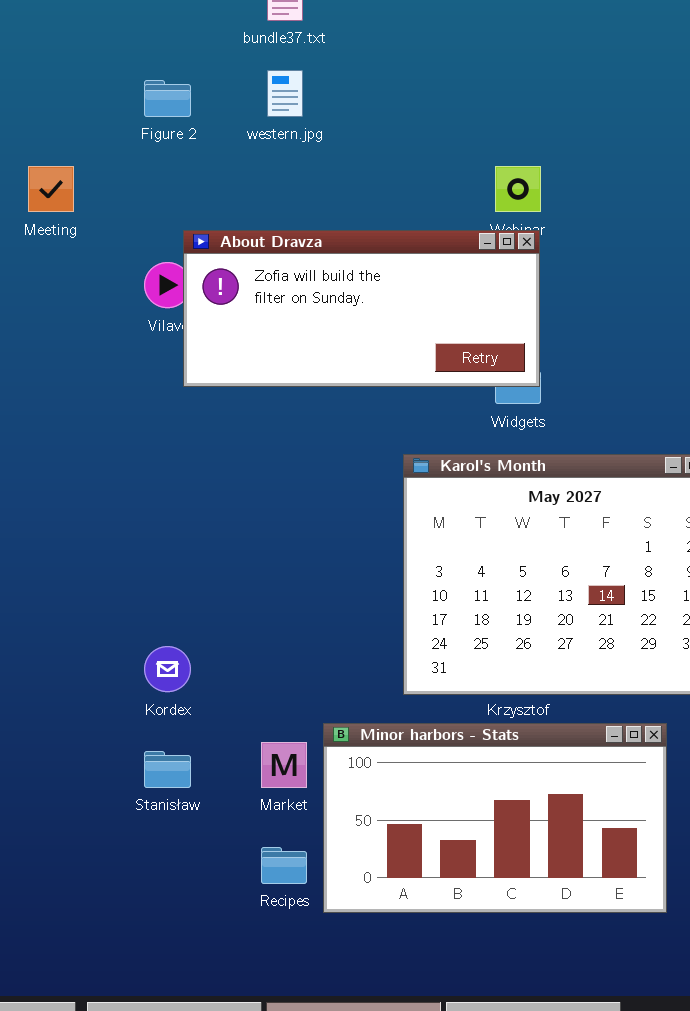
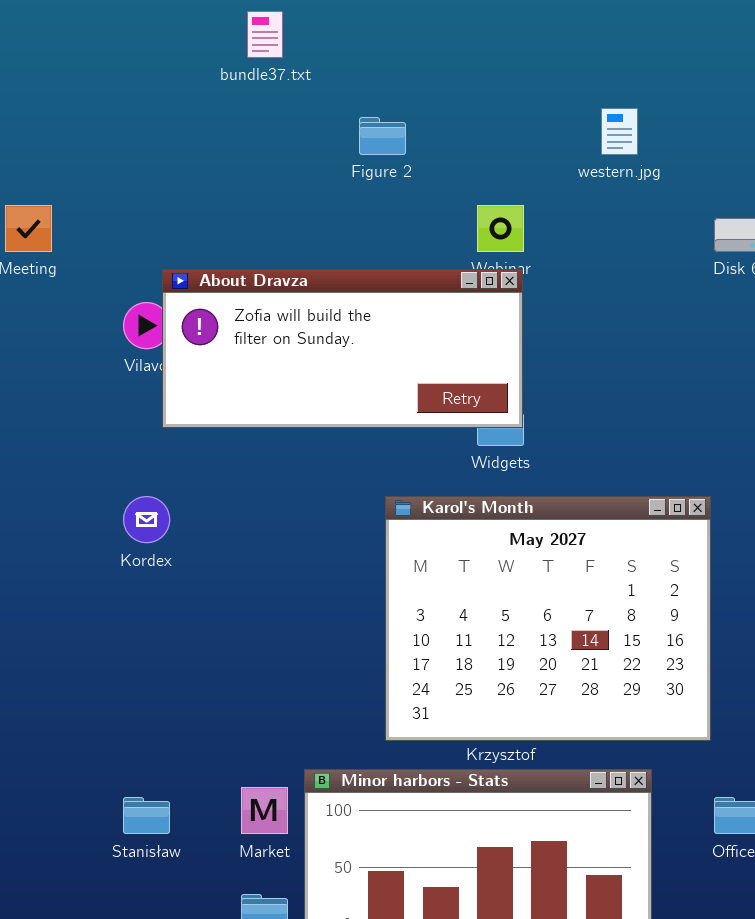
western.jpg: [267,70,303,117] -> [601,108,638,155], moved
Figure 2: [144,80,191,117] -> [359,117,406,155], moved
Kordex: [144,646,191,692] -> [123,496,170,543], moved

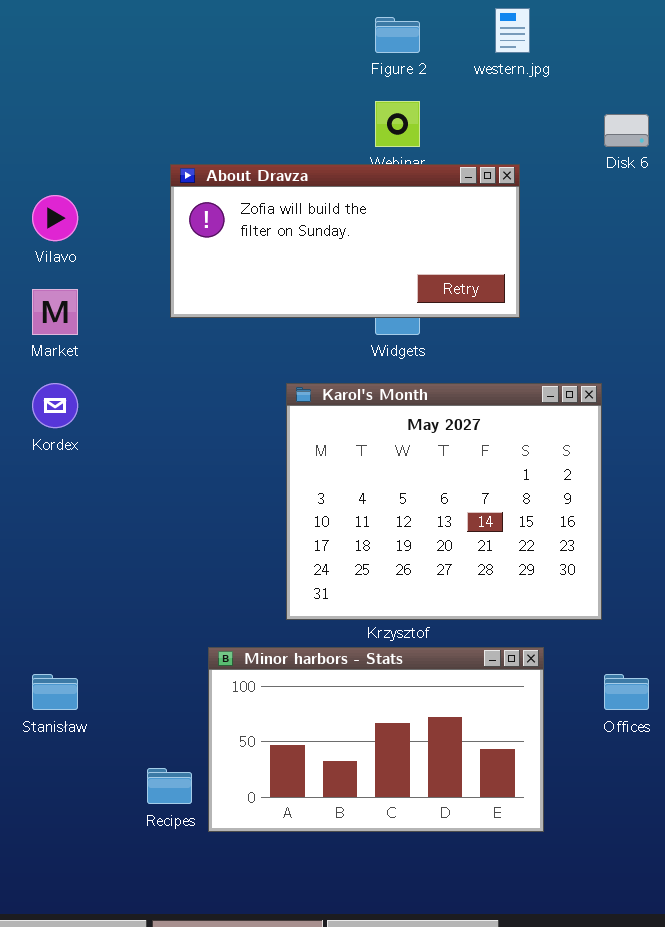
Figure 2: [359,117,406,155] -> [375,17,420,53], moved
About Dravza: [162,269,523,428] -> [170,164,520,318], moved
Market: [241,787,288,834] -> [32,289,78,335], moved

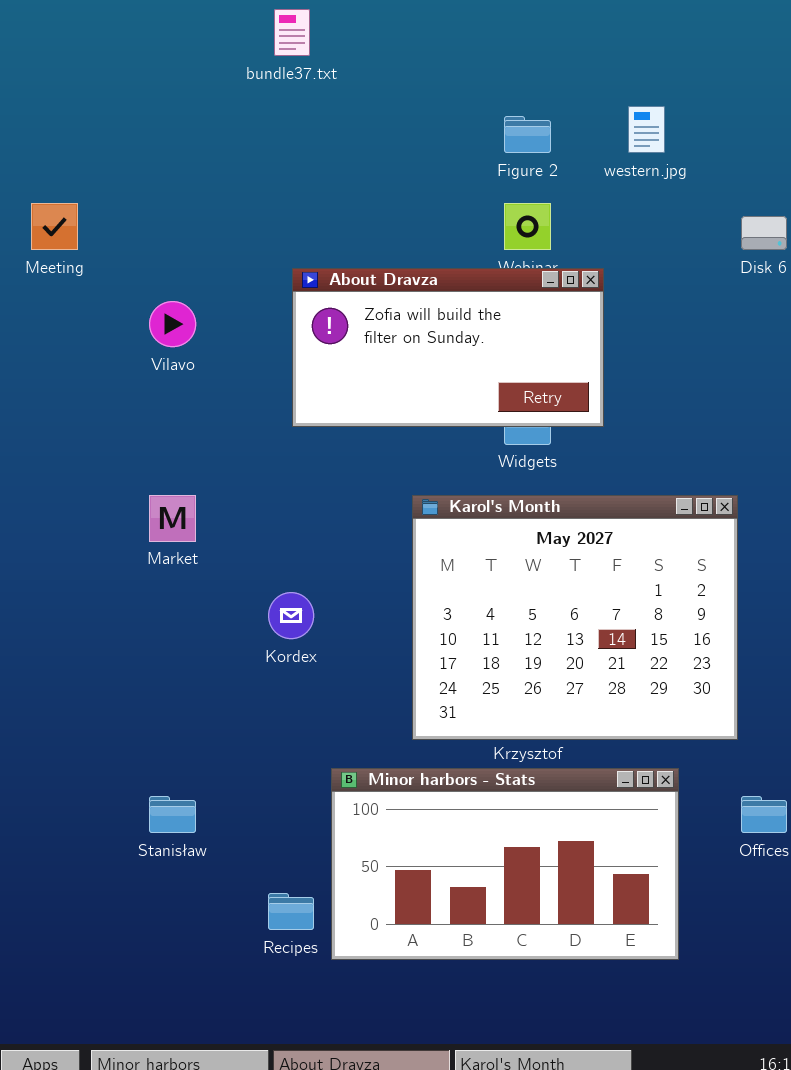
About Dravza: [170,164,520,318] -> [292,268,604,427], resized
Market: [32,289,78,335] -> [149,495,196,542], moved
Kordex: [32,383,78,428] -> [268,592,314,639], moved

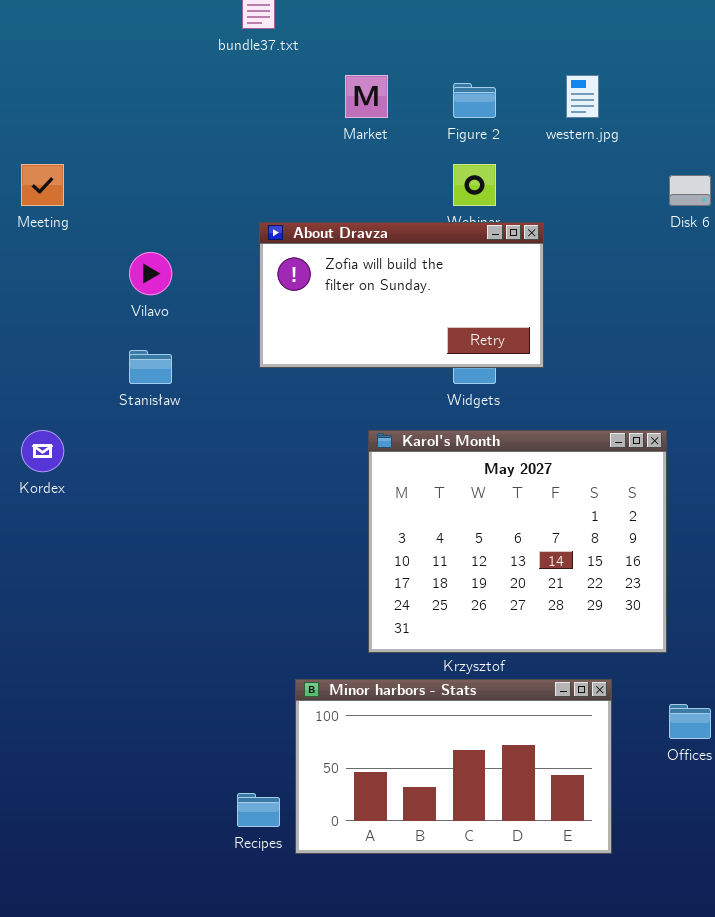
Market: [149,495,196,542] -> [345,75,388,118], moved
Kordex: [268,592,314,639] -> [21,430,64,472], moved
Stanisław: [149,796,196,833] -> [129,350,172,384], moved

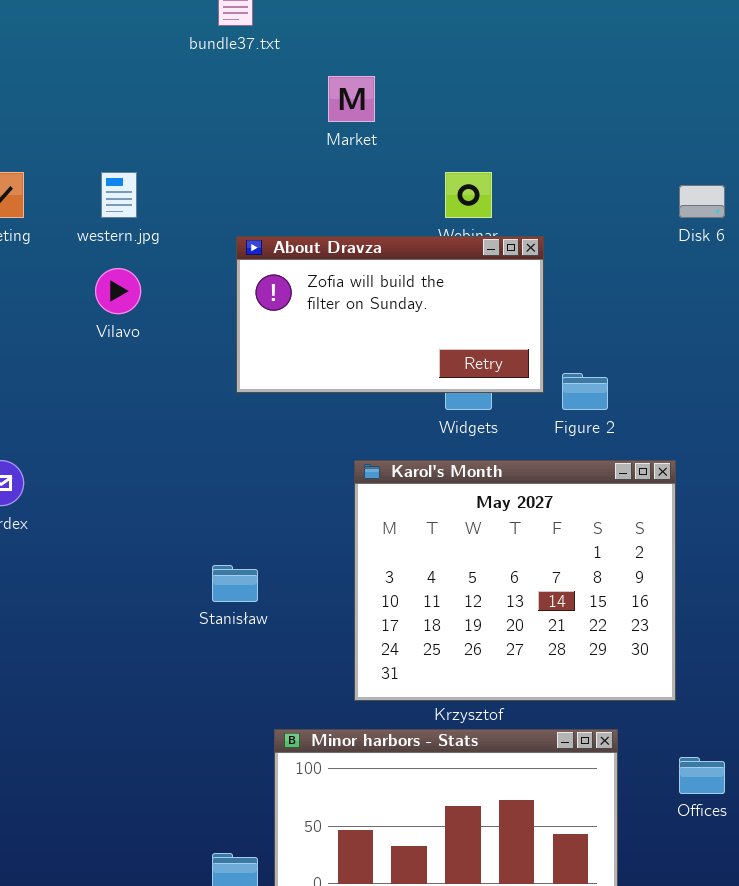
western.jpg: [566,75,599,118] -> [101,172,137,218], moved
Figure 2: [453,83,496,118] -> [562,373,608,410], moved
Stanisław: [129,350,172,384] -> [212,565,258,602], moved

